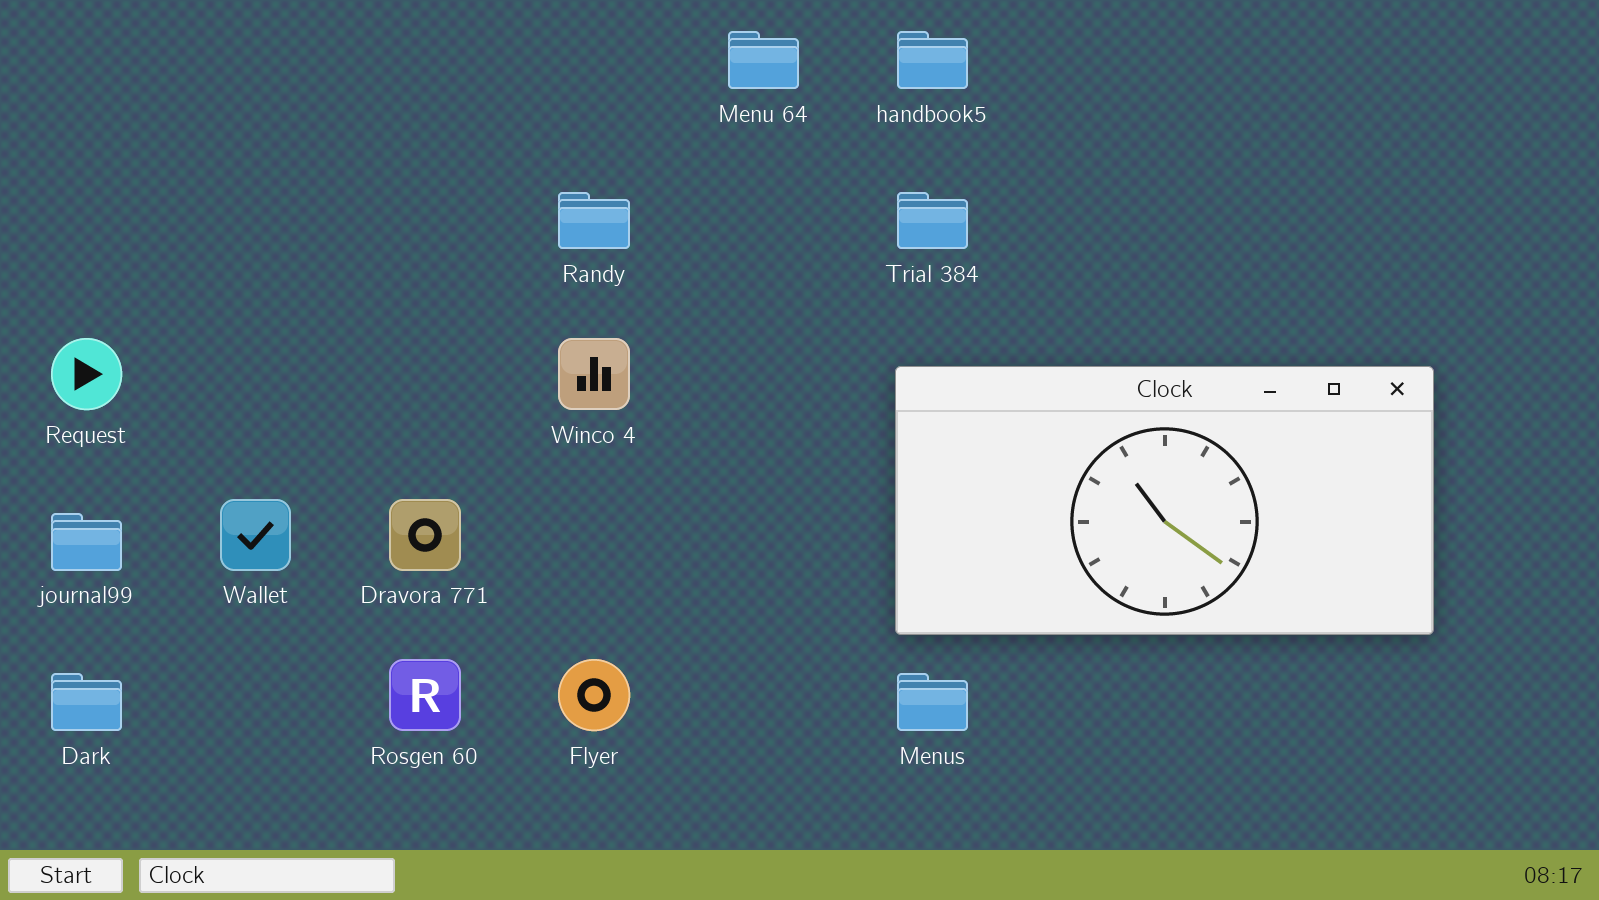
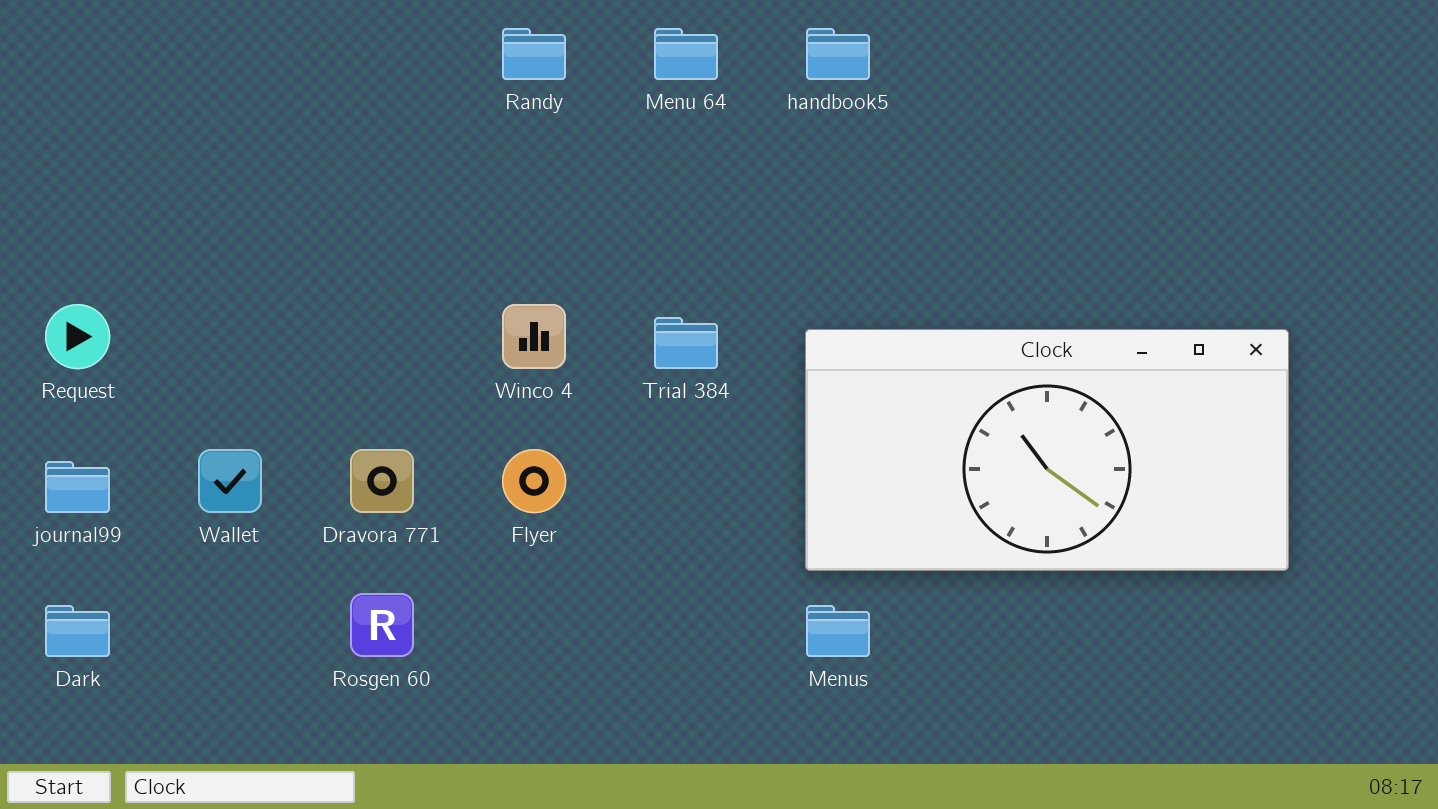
Randy: [558,192,630,249] -> [502,28,566,80], moved
Trial 384: [897,192,968,249] -> [654,317,718,369], moved
Flyer: [558,659,630,731] -> [502,449,566,513], moved

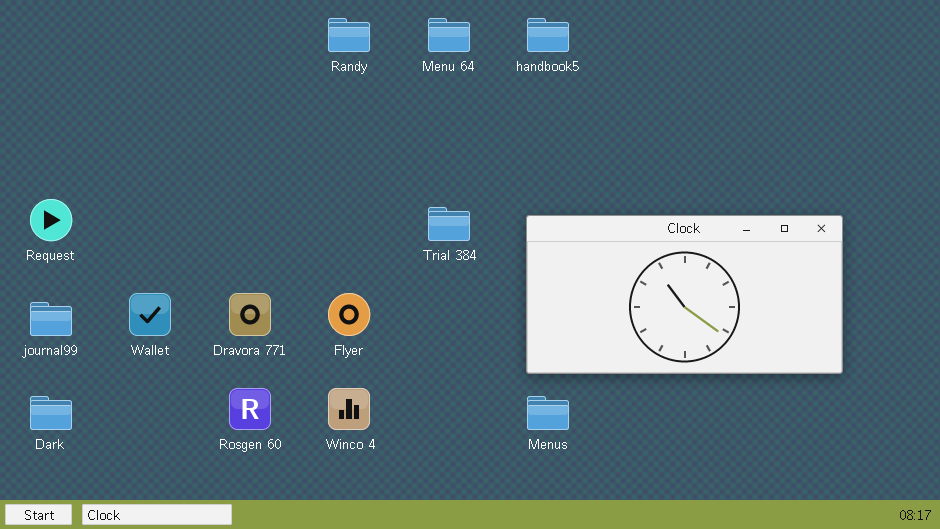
Winco 4: [502,304,566,369] -> [328,388,370,430], moved

